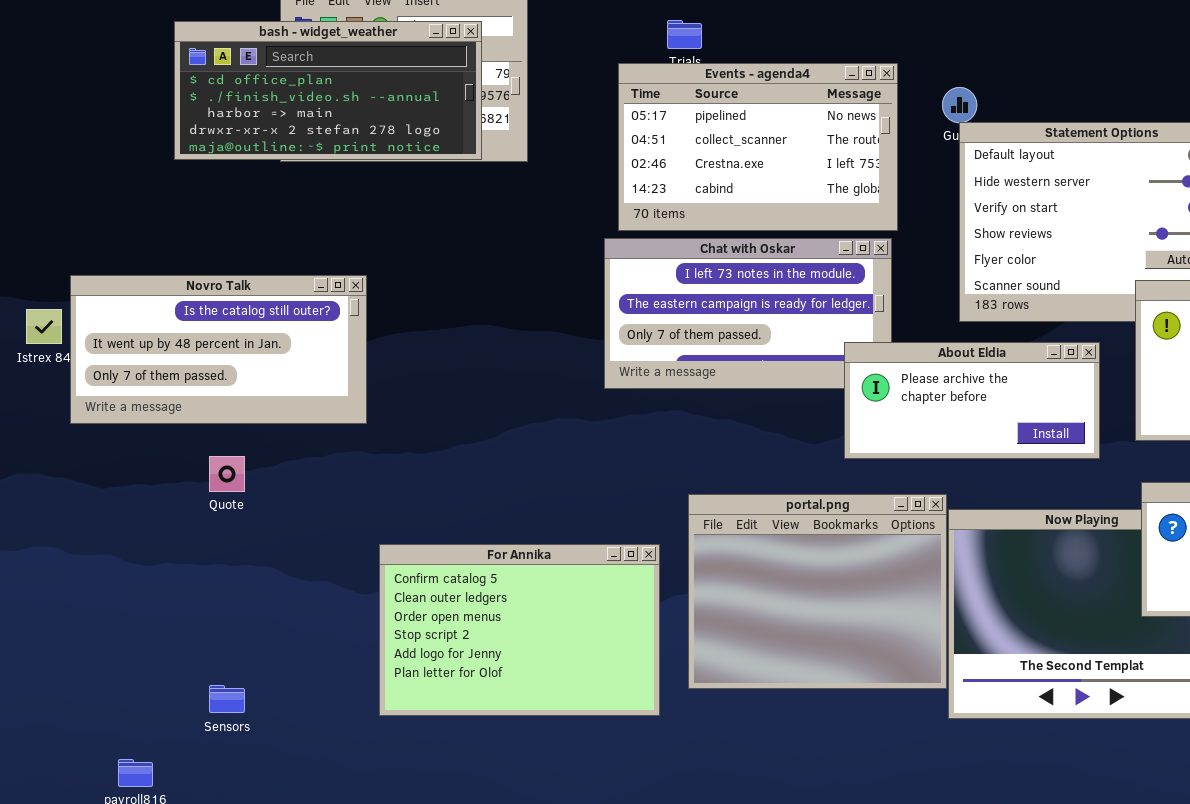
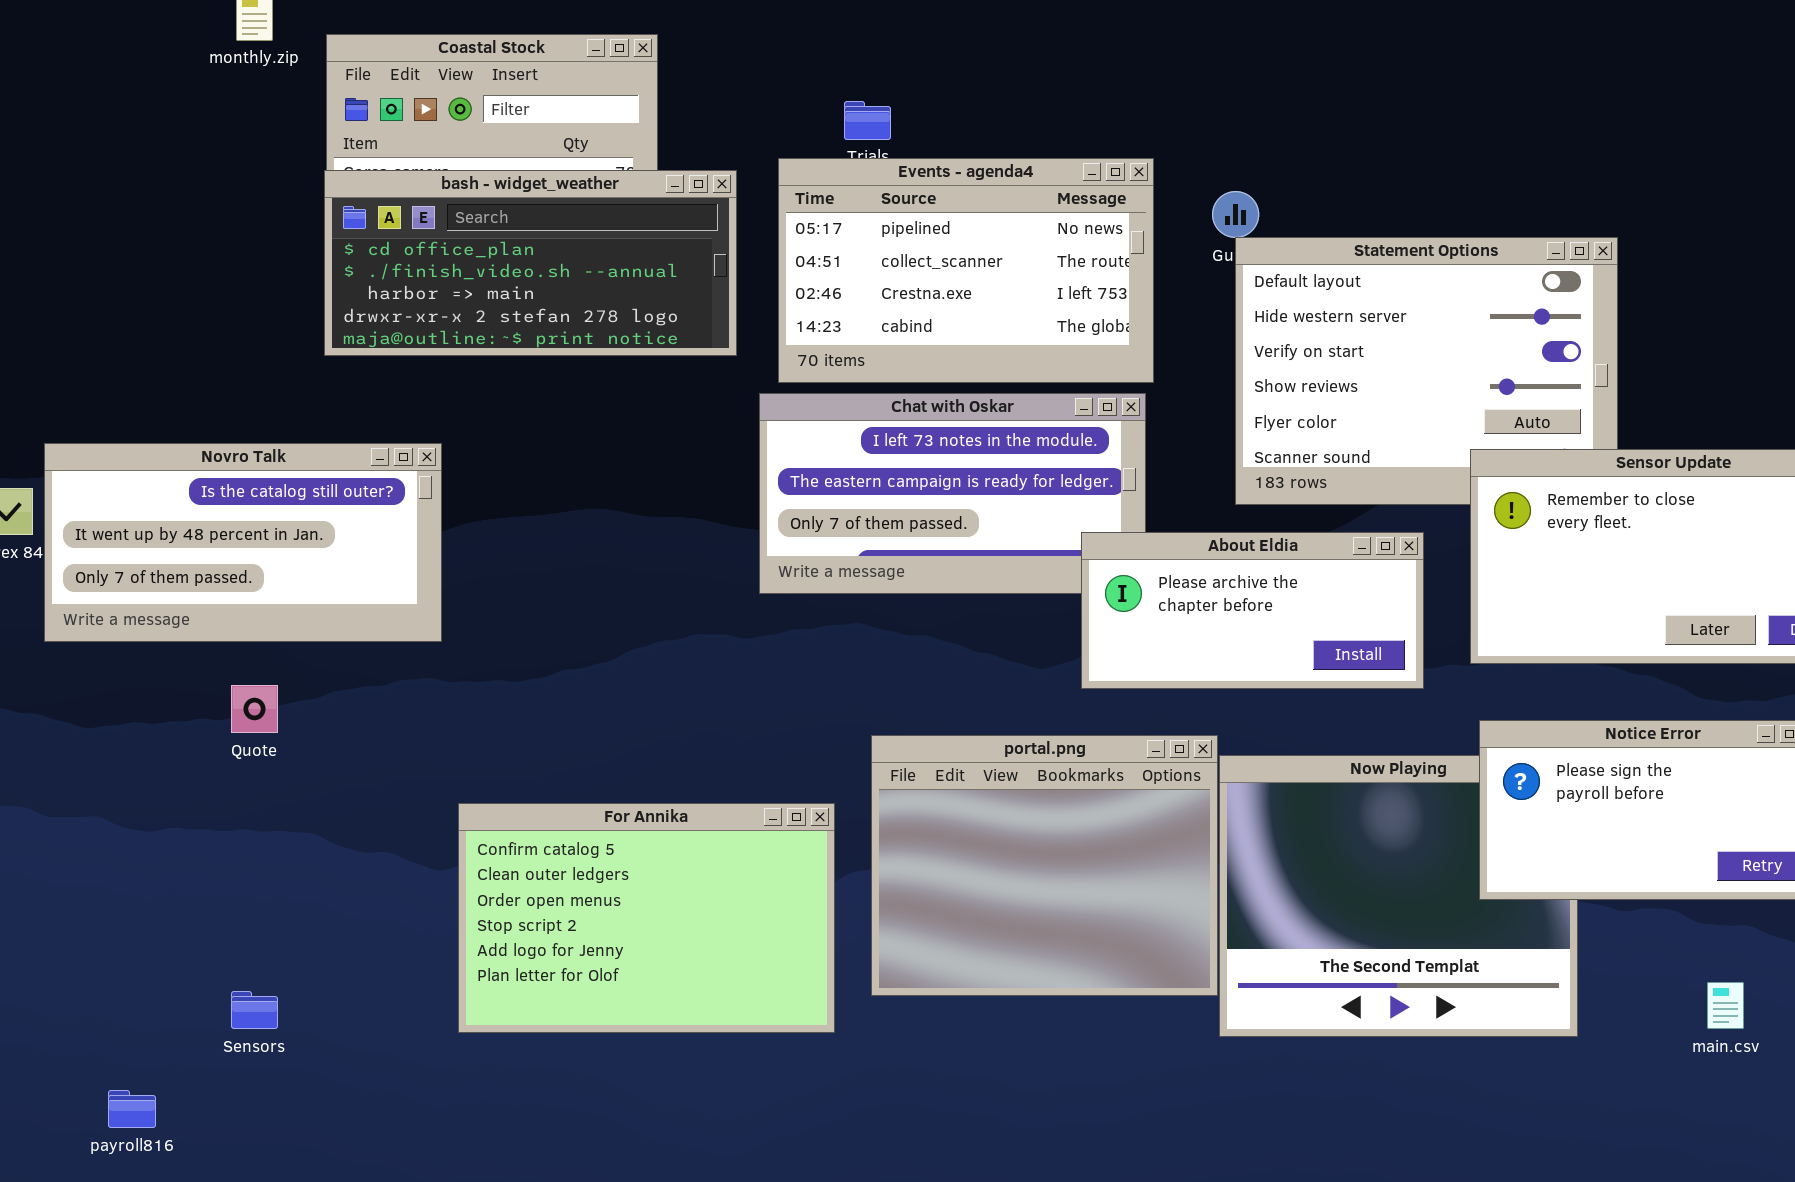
bash - widget_weather: [174,21,482,160] -> [324,170,737,356], moved

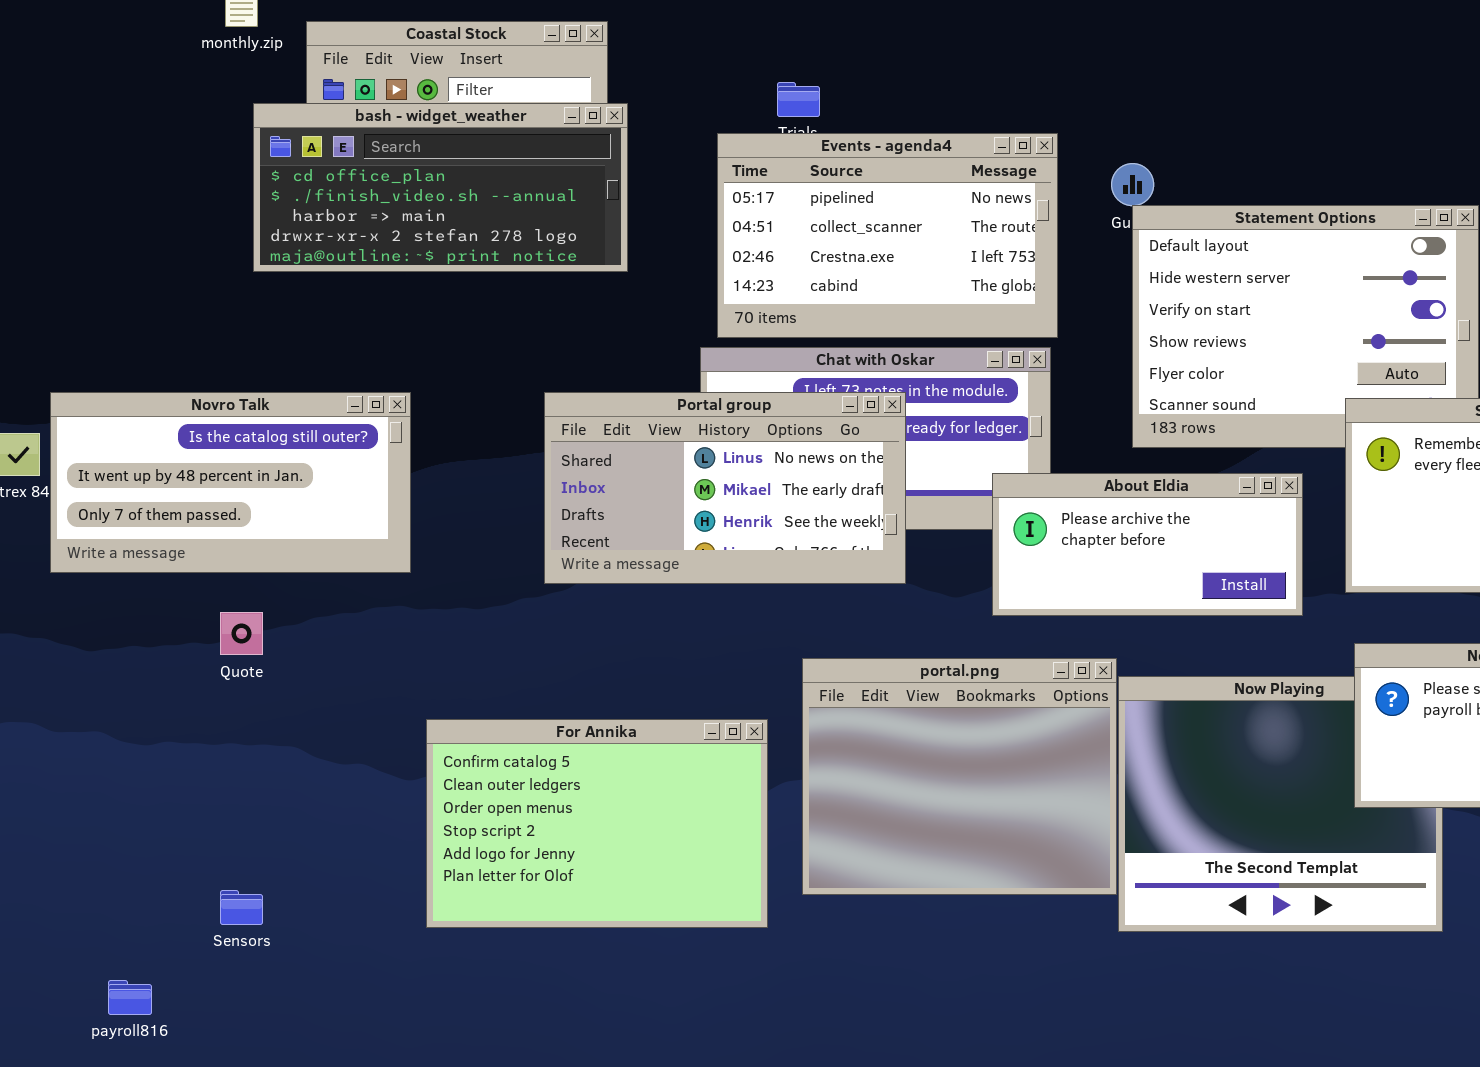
bash - widget_weather: [324,170,737,356] -> [253,103,628,272], moved
Portal group: none -> [544,392,906,584], opened

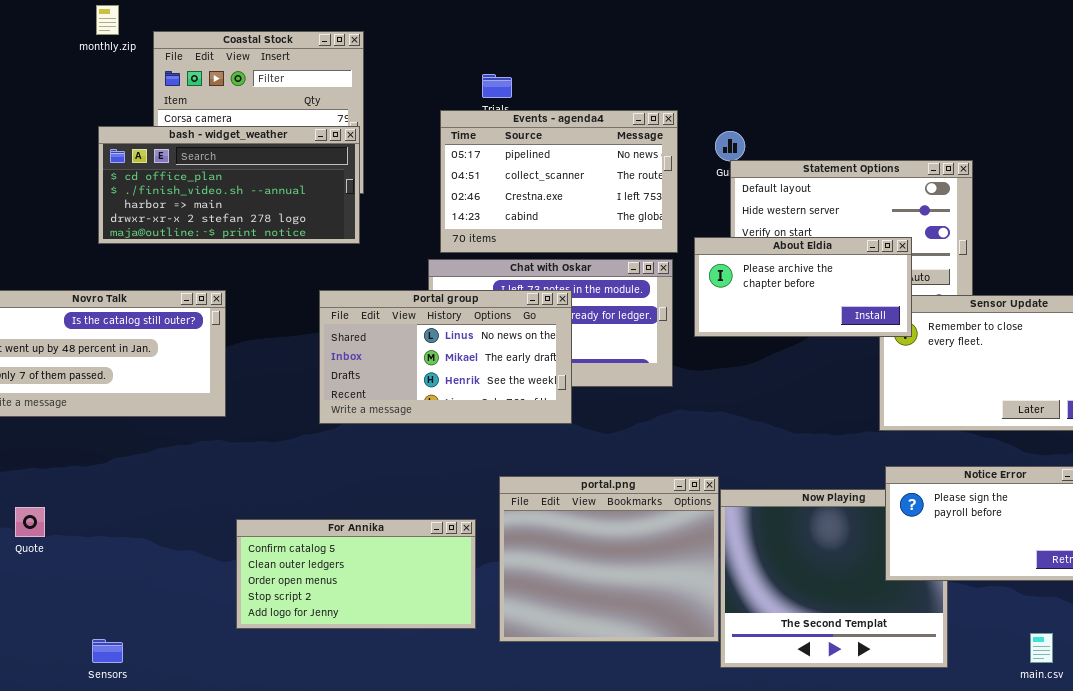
bash - widget_weather: [253,103,628,272] -> [98,126,360,244], moved
About Eldia: [992,473,1303,616] -> [694,237,912,337], moved
Quote: [220,612,263,655] -> [15,507,45,537], moved
For Annika: [426,719,768,928] -> [236,519,476,629], resized

